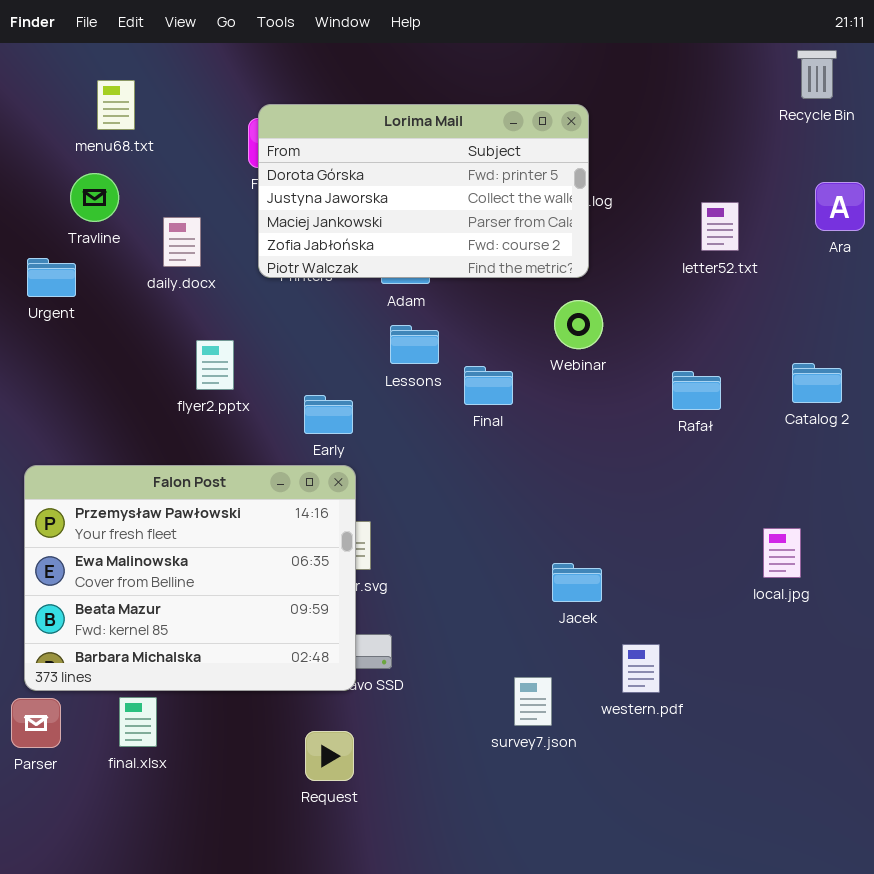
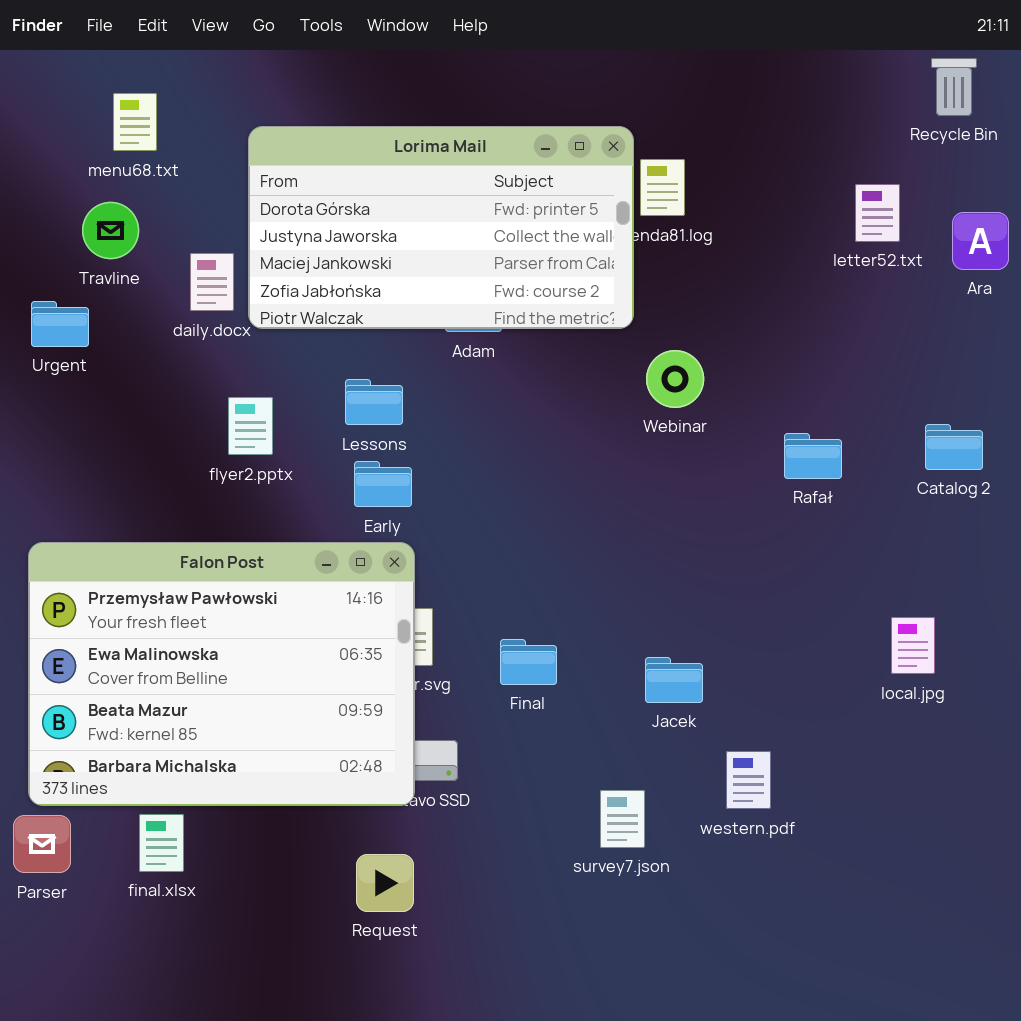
Lorima Mail: [258,104,589,278] -> [248,126,634,329], moved
letter52.txt: [701,202,739,251] -> [855,184,900,242], moved
Lessons: [390,325,439,364] -> [345,379,403,425], moved
Final: [464,366,513,405] -> [500,639,557,685], moved

